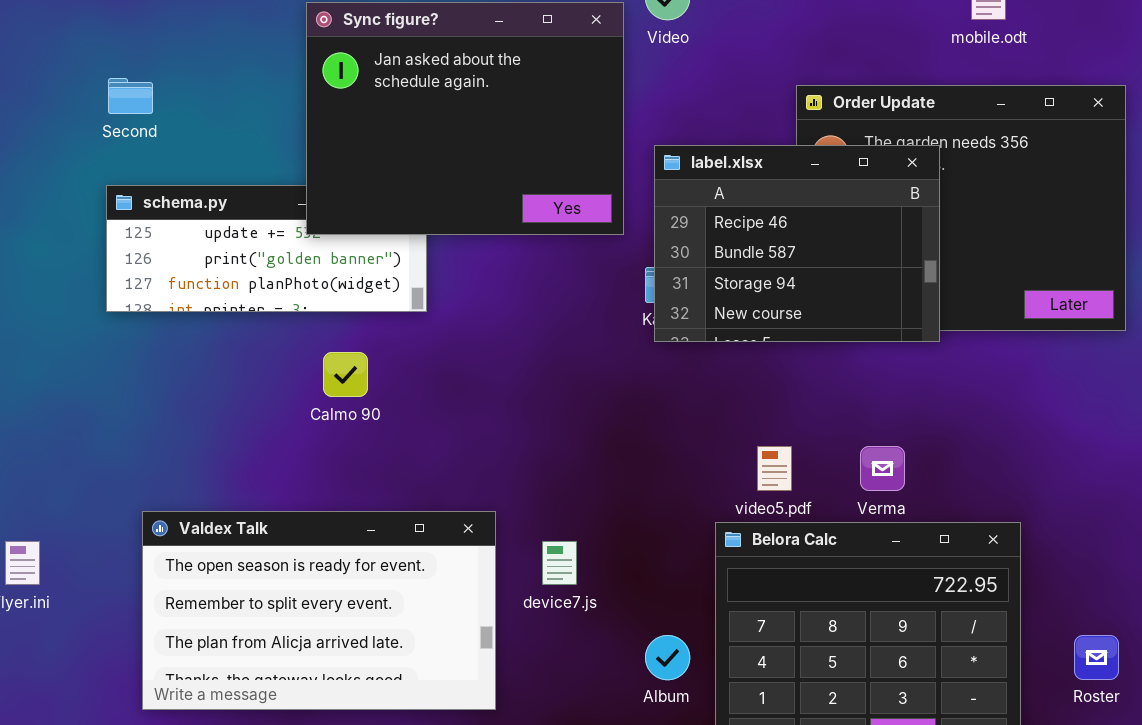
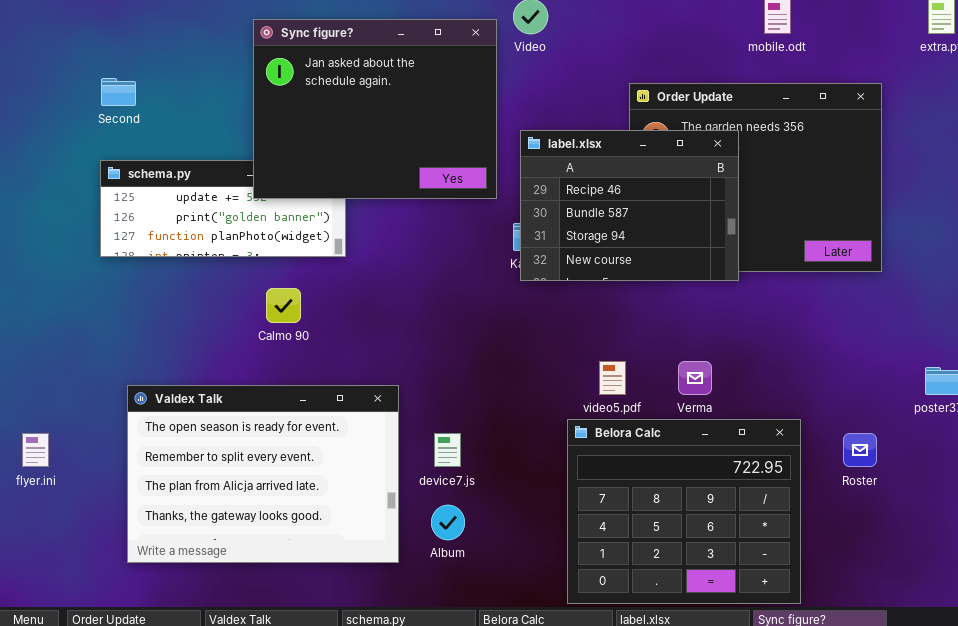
Valdex Talk: [142,511,496,710] -> [127,385,399,563], resized
Album: [645,635,690,680] -> [431,505,465,540], moved
Roster: [1074,635,1119,680] -> [843,433,877,467], moved

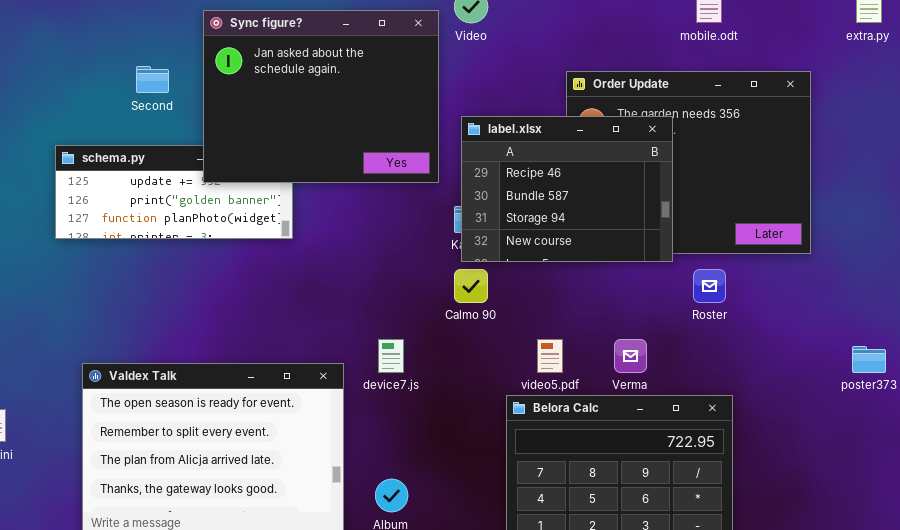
Second: [101,78,136,106] -> [136,66,169,93], moved
Calmo 90: [266,288,301,323] -> [454,269,488,303], moved
device7.js: [434,433,461,467] -> [378,339,404,373], moved
Roster: [843,433,877,467] -> [693,269,726,303], moved

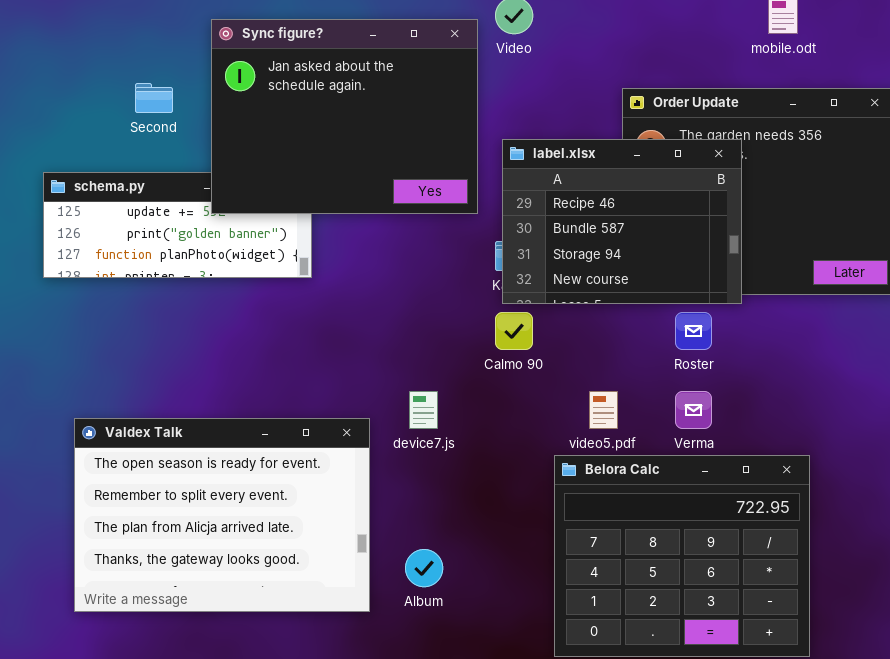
Roster: [693,269,726,303] -> [675,312,712,350], moved

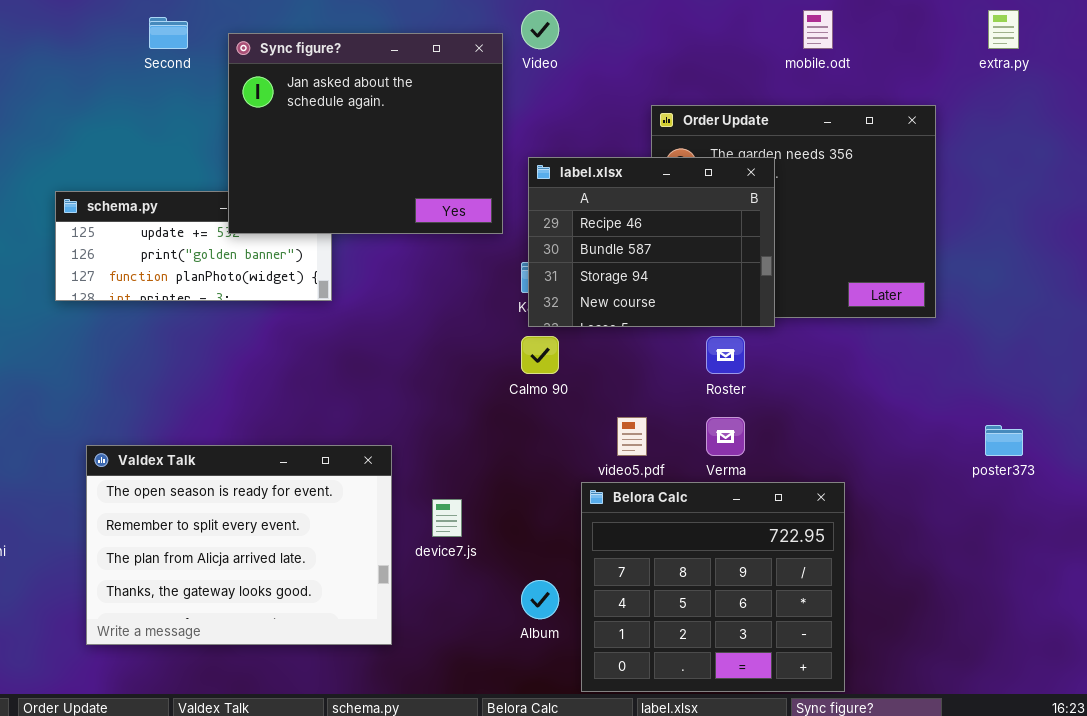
Second: [135,83,173,113] -> [149,17,188,49], moved
device7.js: [409,391,438,429] -> [432,499,462,537], moved
Album: [405,549,443,587] -> [521,580,559,619], moved

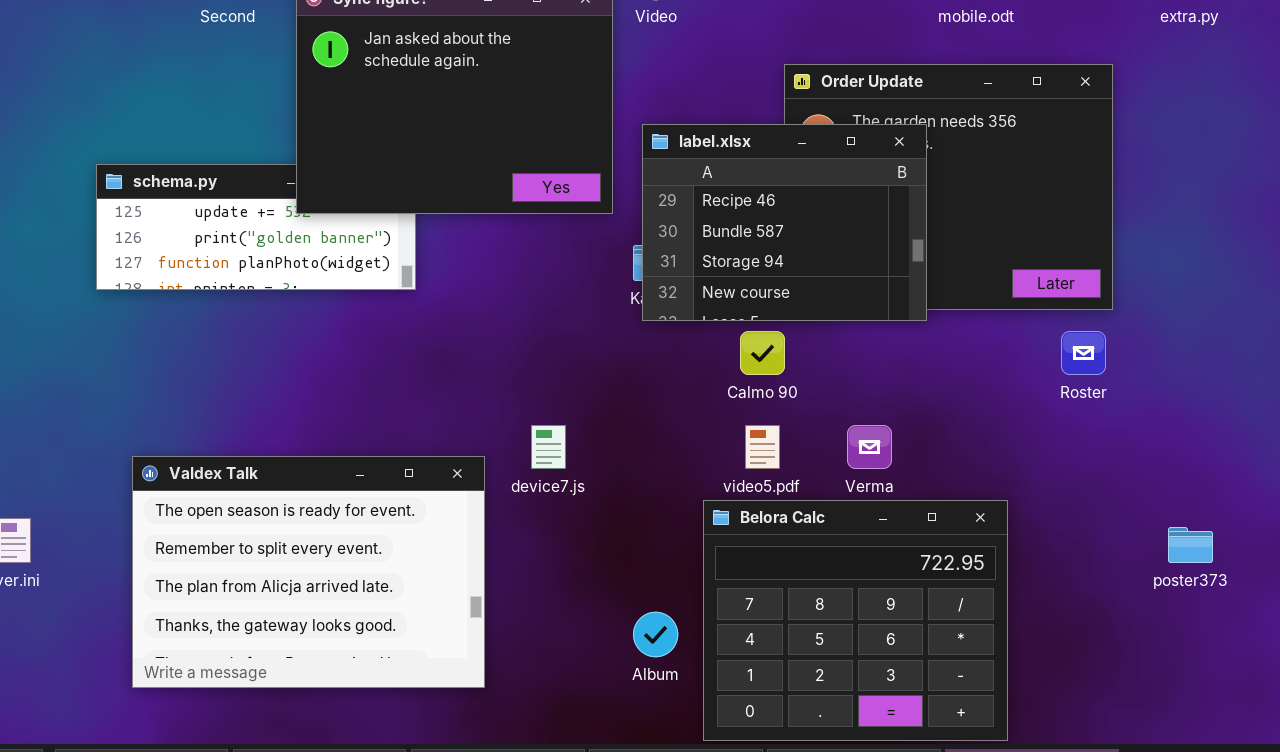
Calmo 90: [521,336,559,374] -> [740,331,785,375], moved
Roster: [706,336,745,374] -> [1061,331,1106,375], moved
poster373: [985,425,1023,456] -> [1168,527,1213,563], moved
device7.js: [432,499,462,537] -> [531,425,566,469], moved

